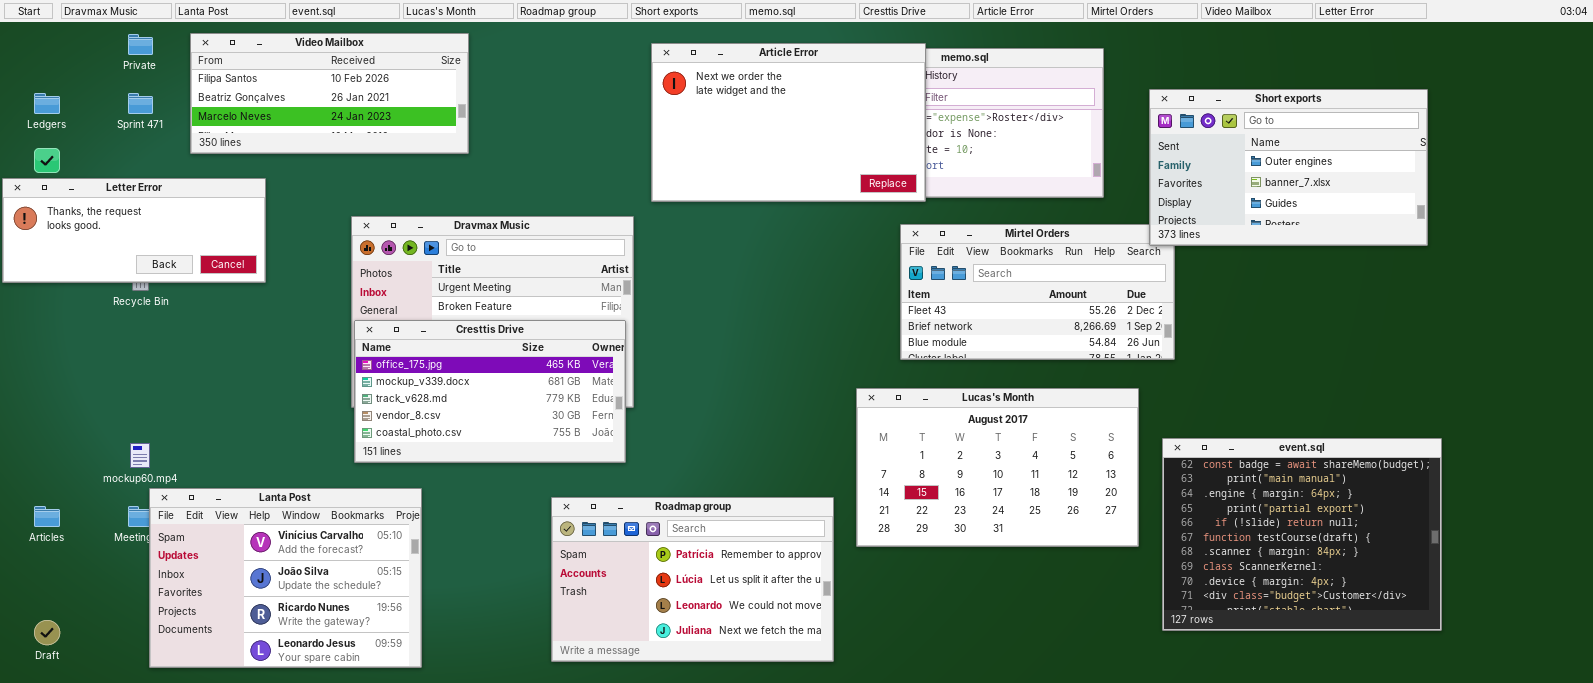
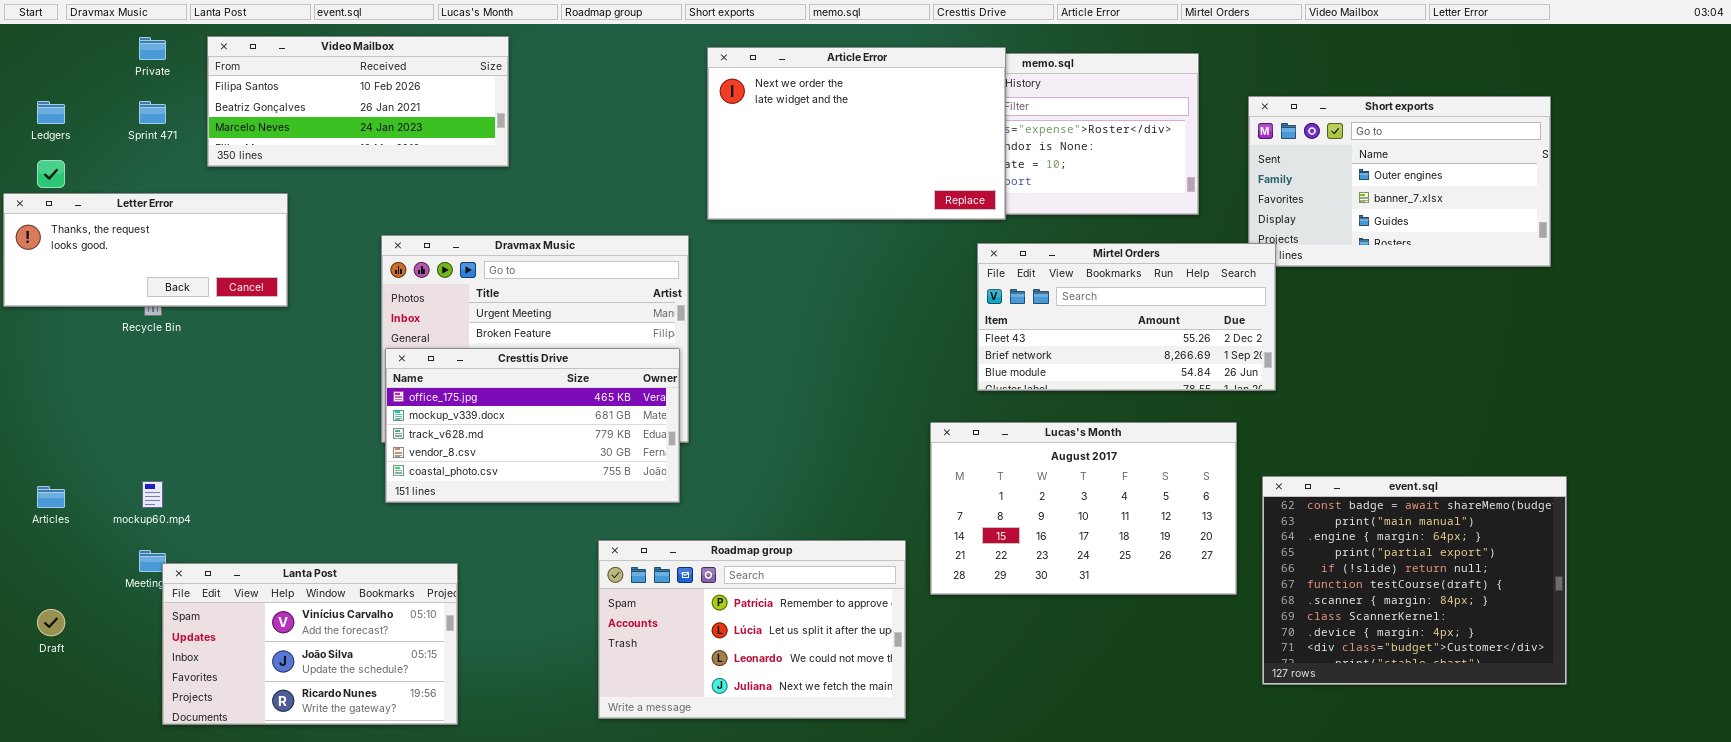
Mirtel Orders: [900,224,1175,360] -> [977,243,1276,391], raised
Lanta Post: [149,488,422,668] -> [162,563,458,725], resized
Articles: [34,506,60,527] -> [37,486,65,508], moved
Draft: [34,620,60,645] -> [37,609,65,636], moved

